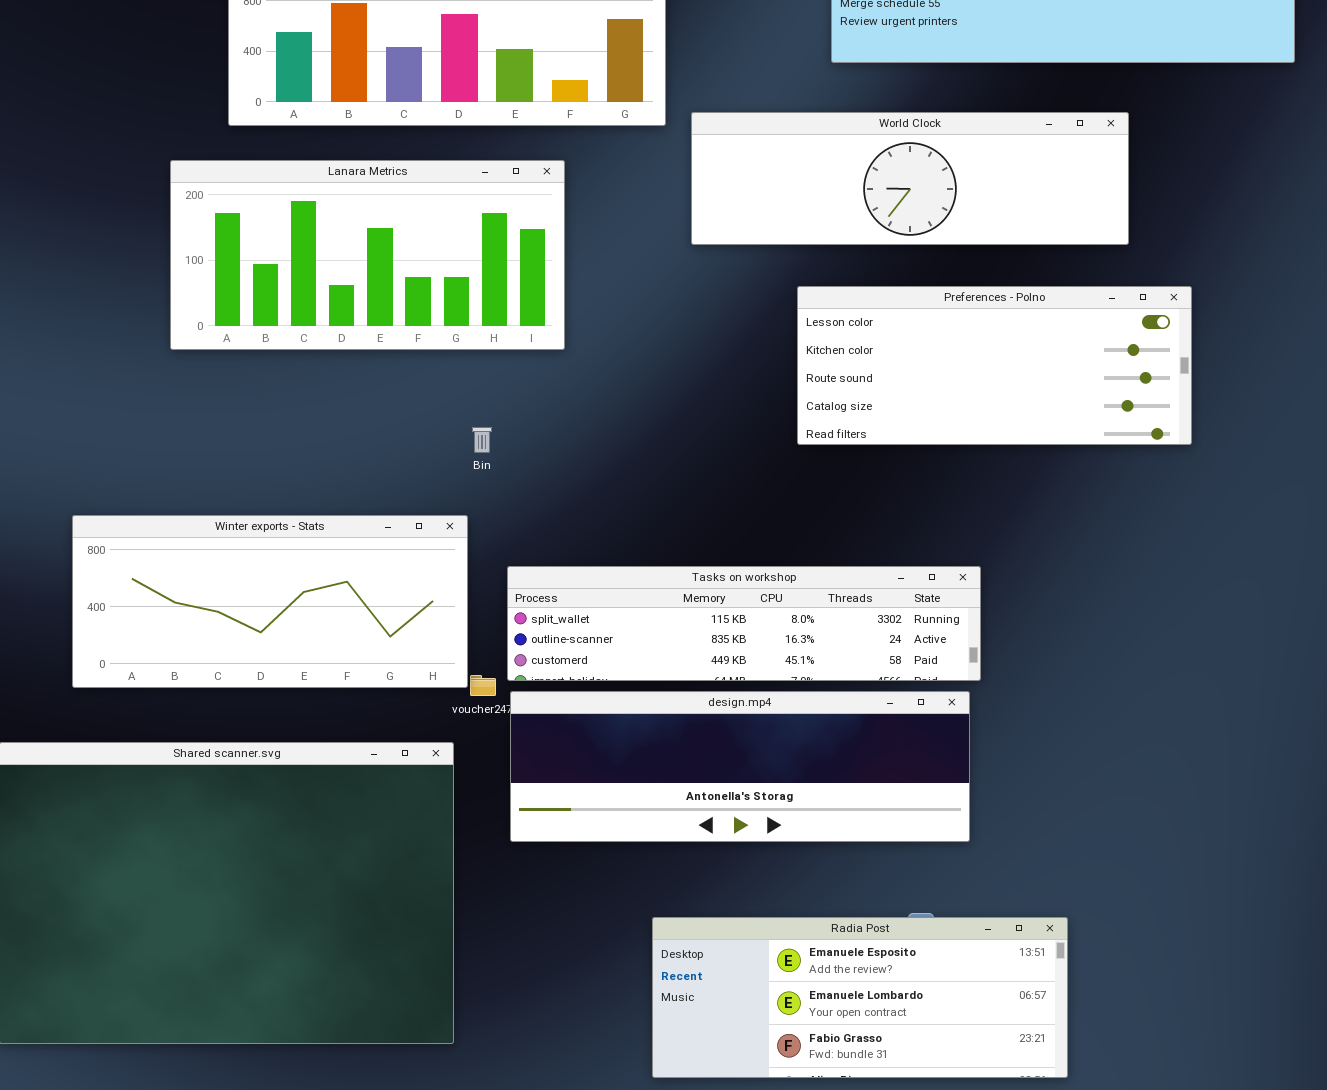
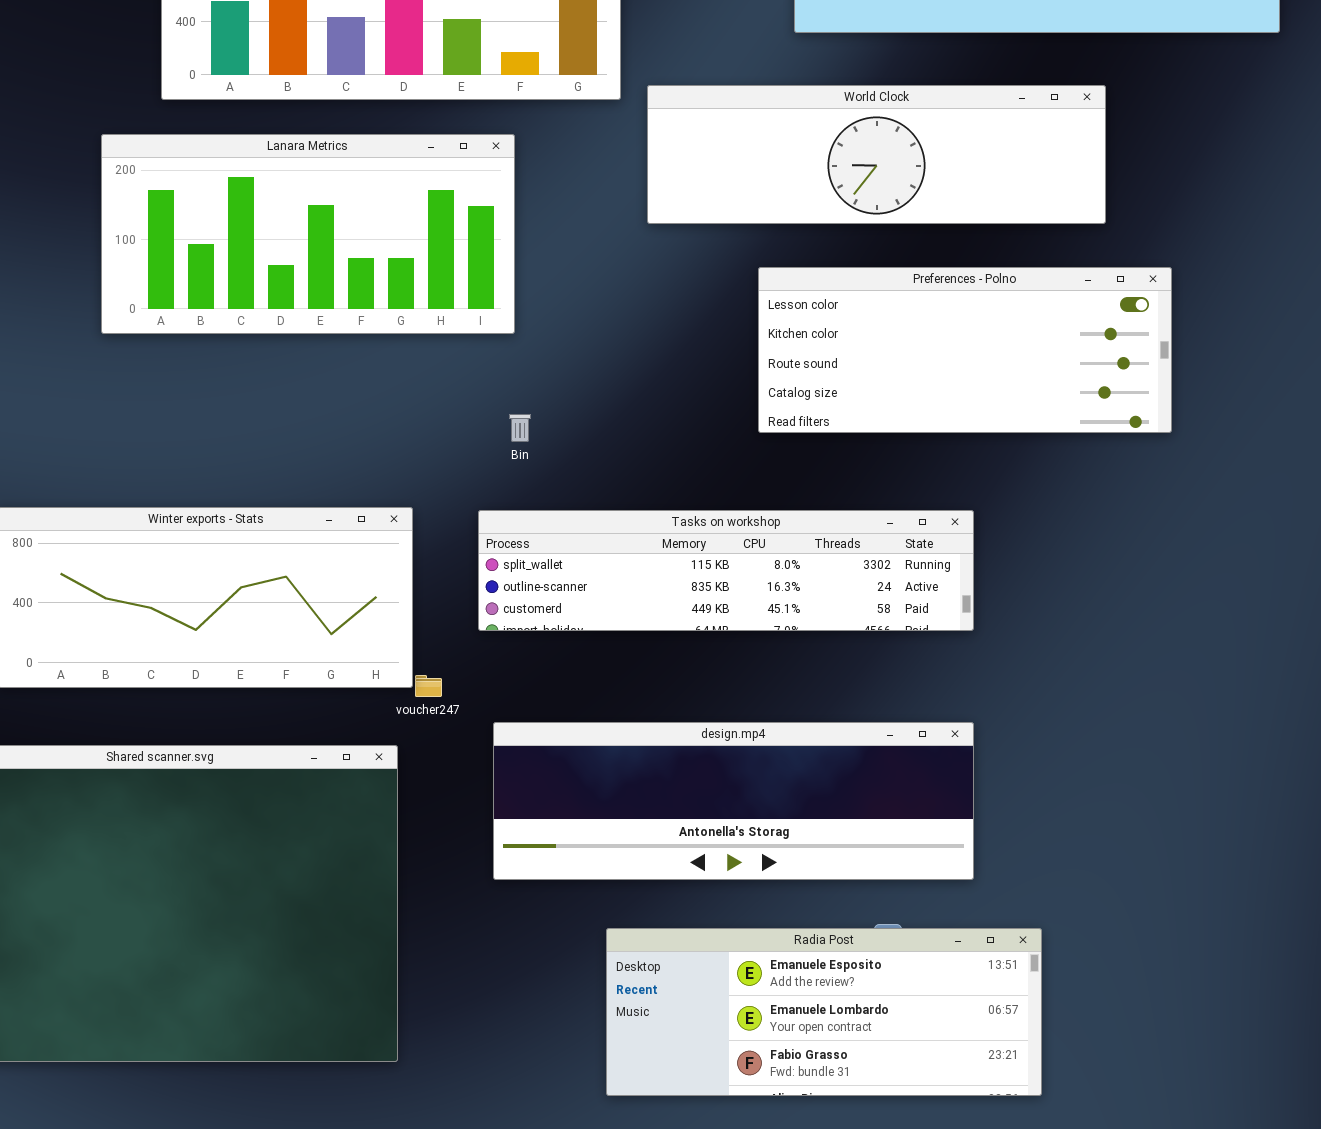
Bin: [472,427,492,453] -> [509,414,531,442], moved
Tasks on workshop: [507,566,981,681] -> [478,510,974,631], moved
design.mp4: [510,691,970,842] -> [493,722,974,880], moved

